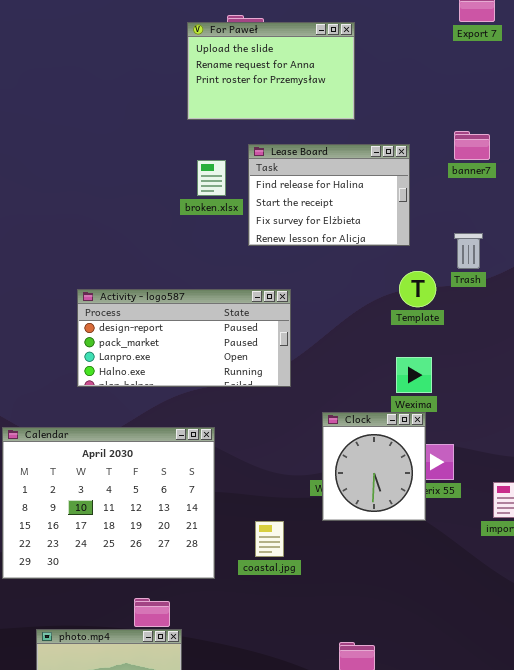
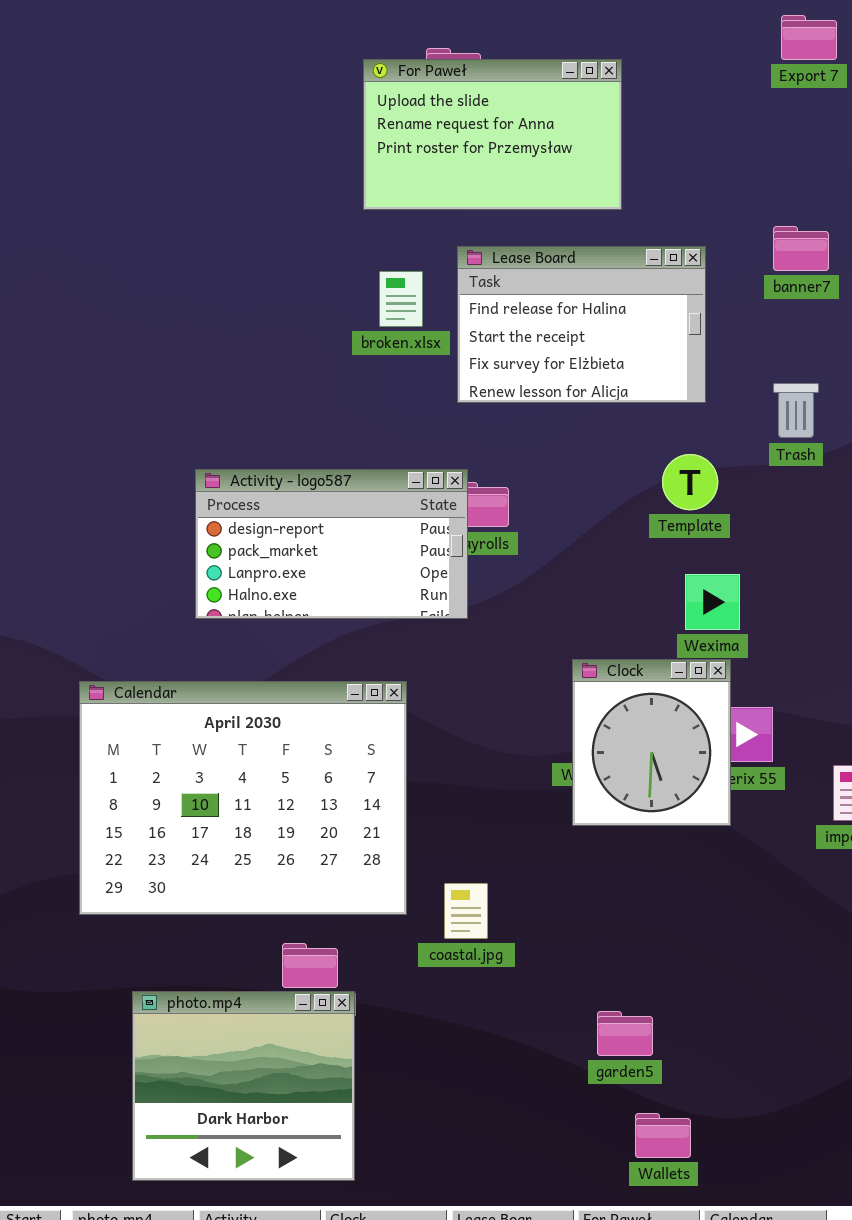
Template: [399,271,436,307] -> [662,454,718,510], moved
Activity - logo587: [77,289,291,387] -> [195,469,468,619], resized
coastal.jpg: [255,521,284,557] -> [444,883,488,939], moved

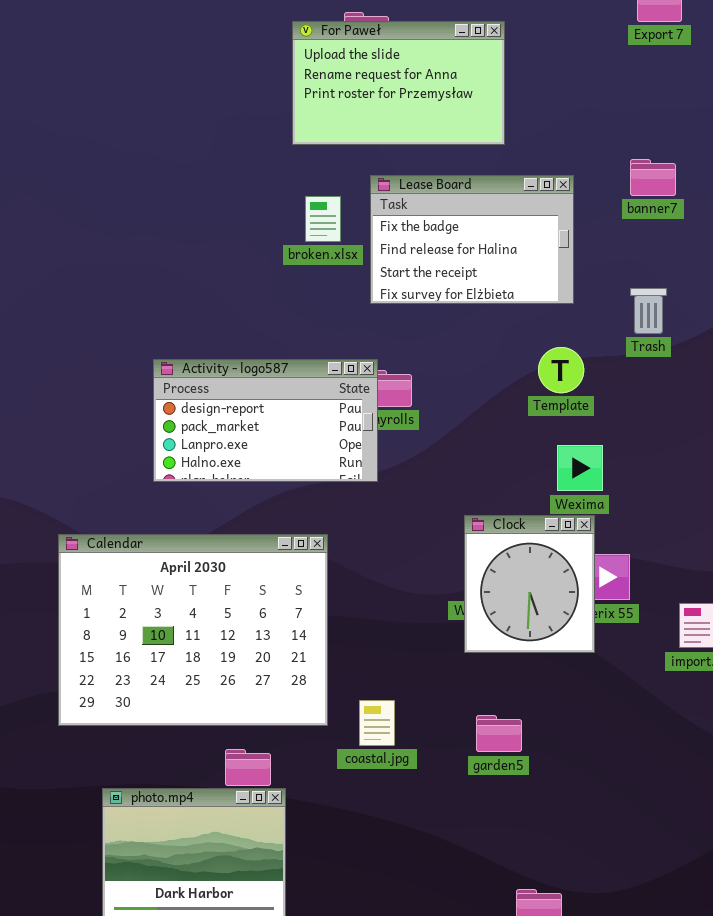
Lease Board: [457,246,706,403] -> [370,175,574,304], scrolled up 1 row
garden5: [597,1011,653,1056] -> [476,715,522,752], moved

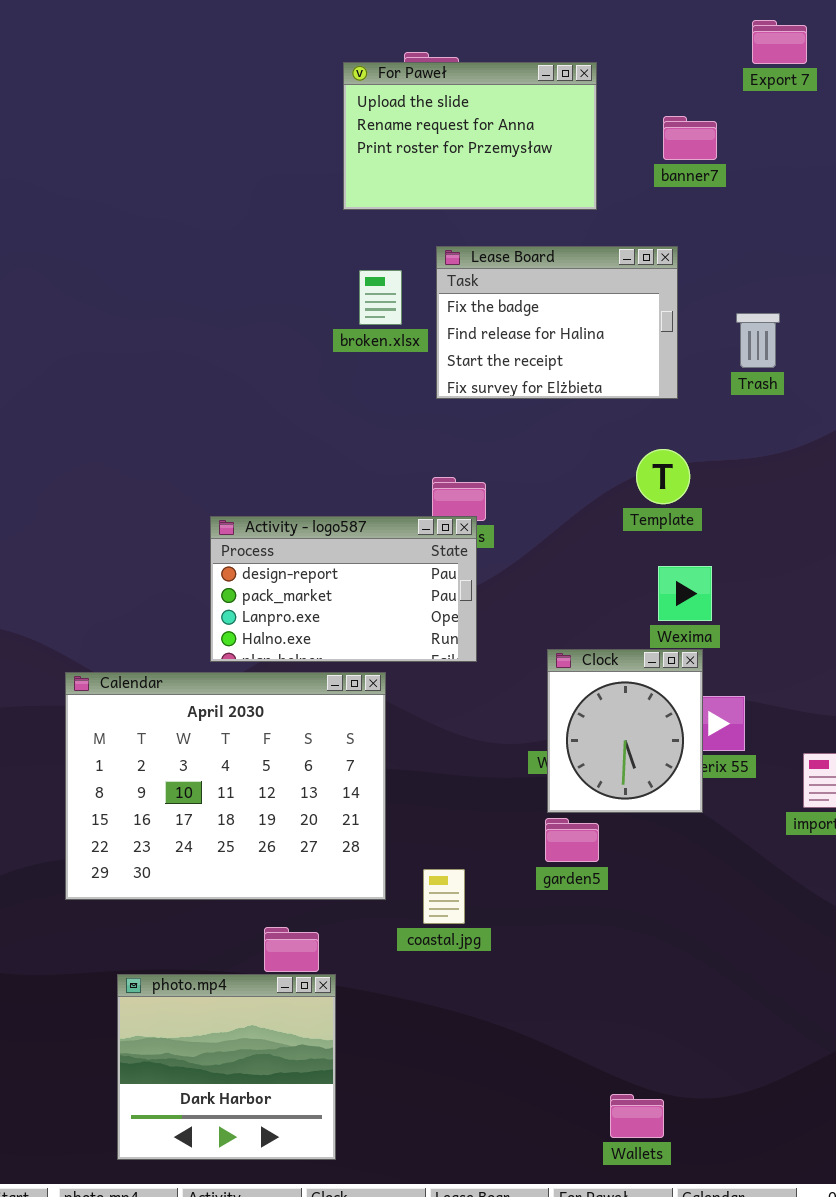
banner7: [630,159,676,196] -> [663,116,717,160], moved
Trash: [630,288,667,334] -> [736,313,780,368], moved
Activity - logo587: [153,359,378,482] -> [210,516,477,662], moved
garden5: [476,715,522,752] -> [545,818,599,862], moved

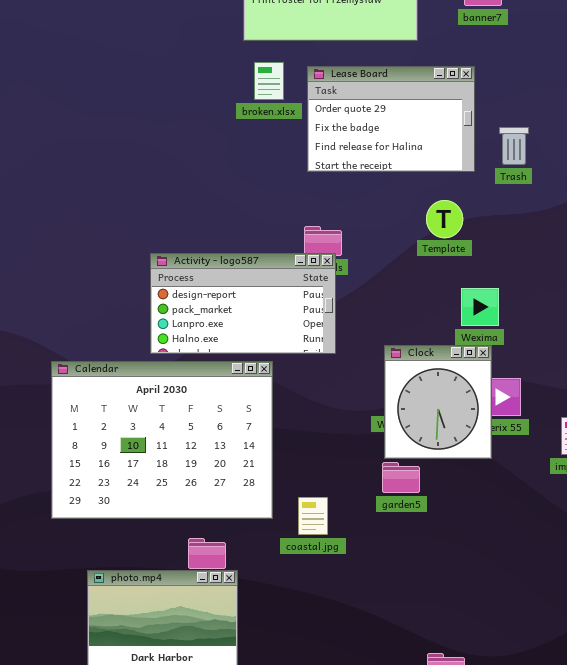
Lease Board: [436,246,678,399] -> [307,66,475,172], scrolled up 1 row
broken.xlsx: [359,270,402,325] -> [254,62,284,100], moved
Trash: [736,313,780,368] -> [499,127,529,165], moved
Template: [636,449,690,504] -> [426,200,463,238], moved

